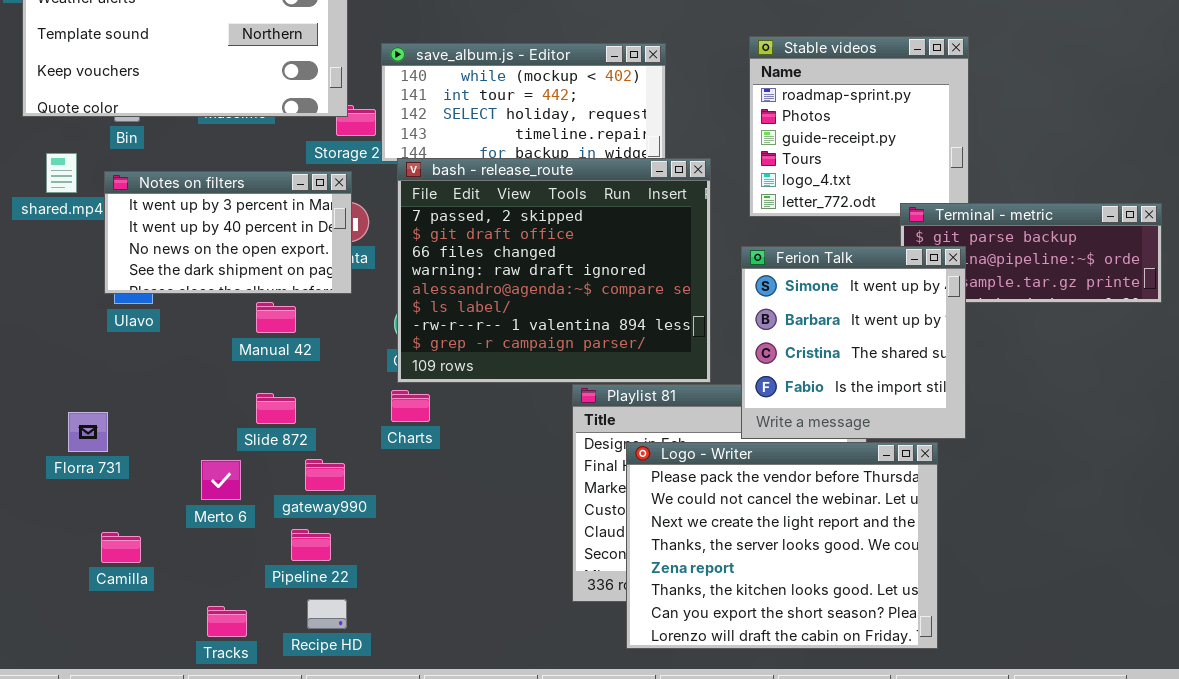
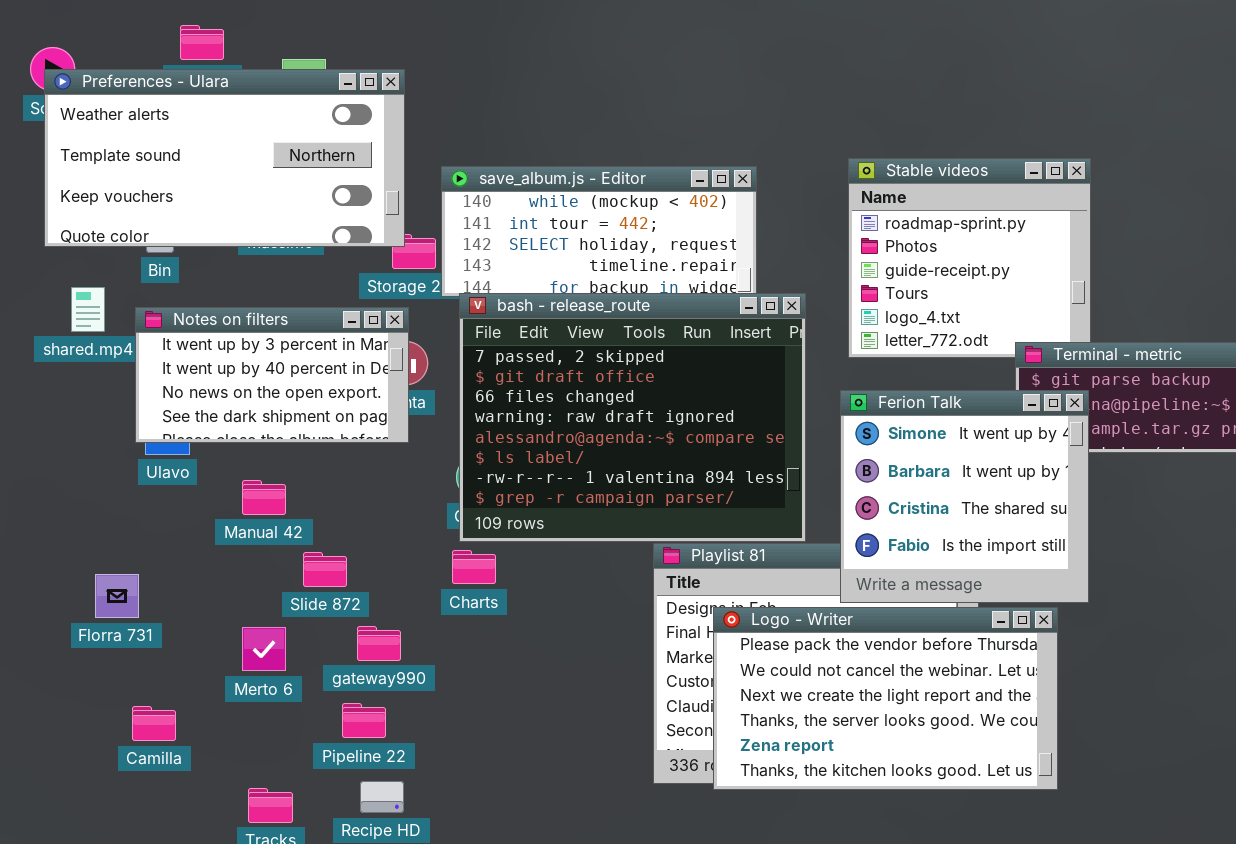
Manual 42: [256,302,296,333] -> [242,480,286,515], moved
Logo - Writer: [626,442,938,649] -> [713,607,1058,790], resized

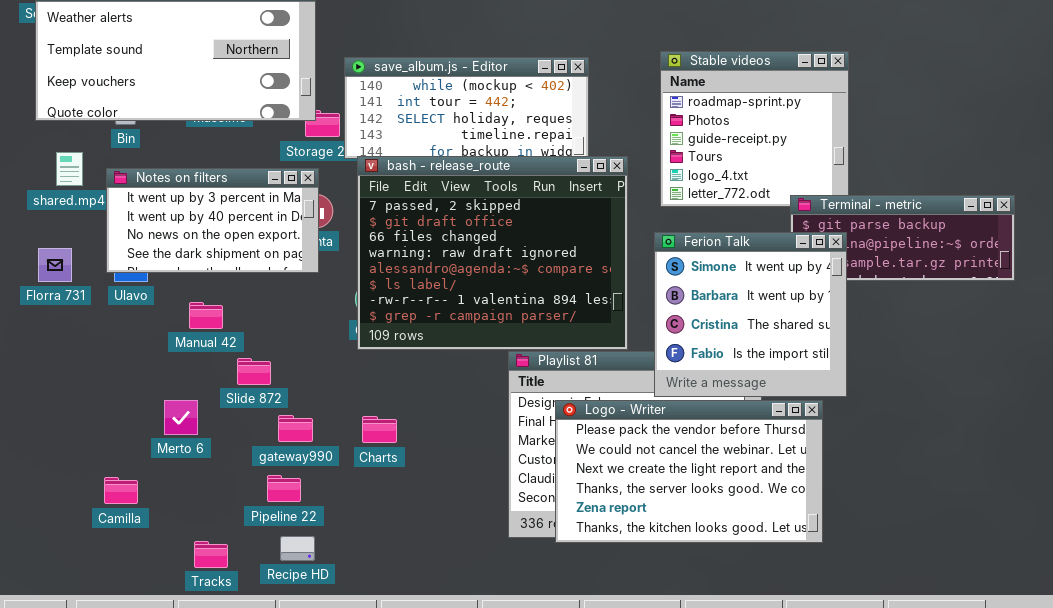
Charts: [452,550,496,584] -> [362,416,397,443], moved
Florra 731: [95,574,139,618] -> [38,248,72,282], moved
Merto 6: [242,627,286,671] -> [164,400,198,435], moved

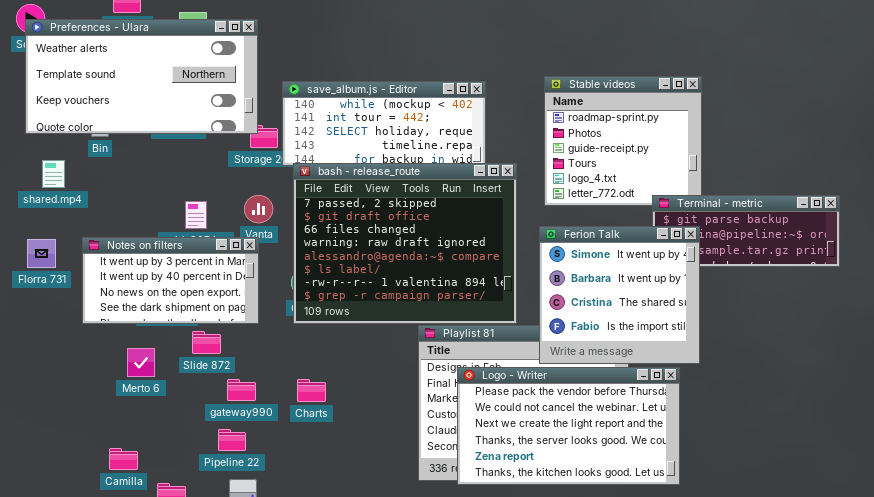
Notes on filters: [106,168,319,273] -> [82,237,259,324], moved
Merto 6: [164,400,198,435] -> [127,348,155,377], moved
Camilla: [104,477,138,504] -> [109,448,138,470], moved

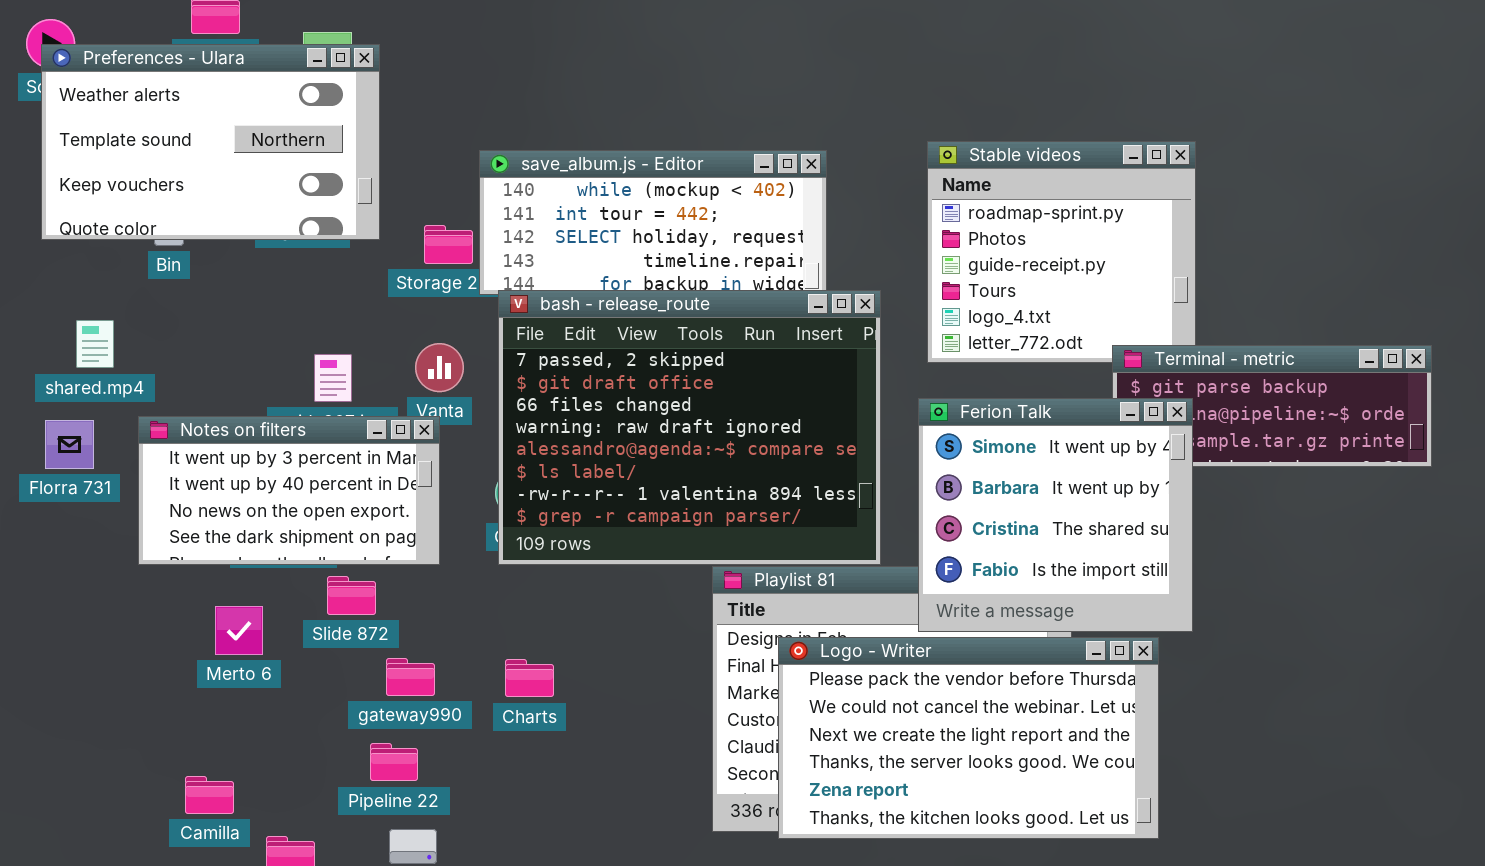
Preferences - Ulara: [25,19,258,134] -> [41,44,380,240], resized
shared.mp4: [42,160,65,188] -> [76,320,114,368], moved

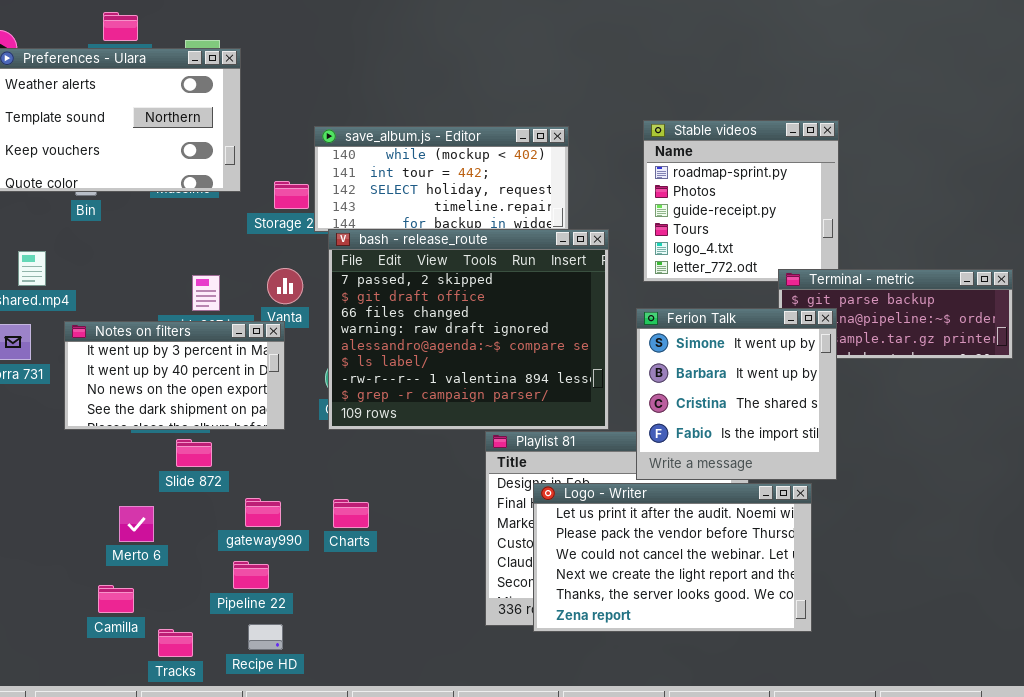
Slide 872: [327,576,376,615] -> [176,439,212,467], moved
Merto 6: [215,606,263,655] -> [119,506,154,542], moved
Logo - Writer: [778,637,1159,839] -> [533,483,812,632], scrolled up 1 row

